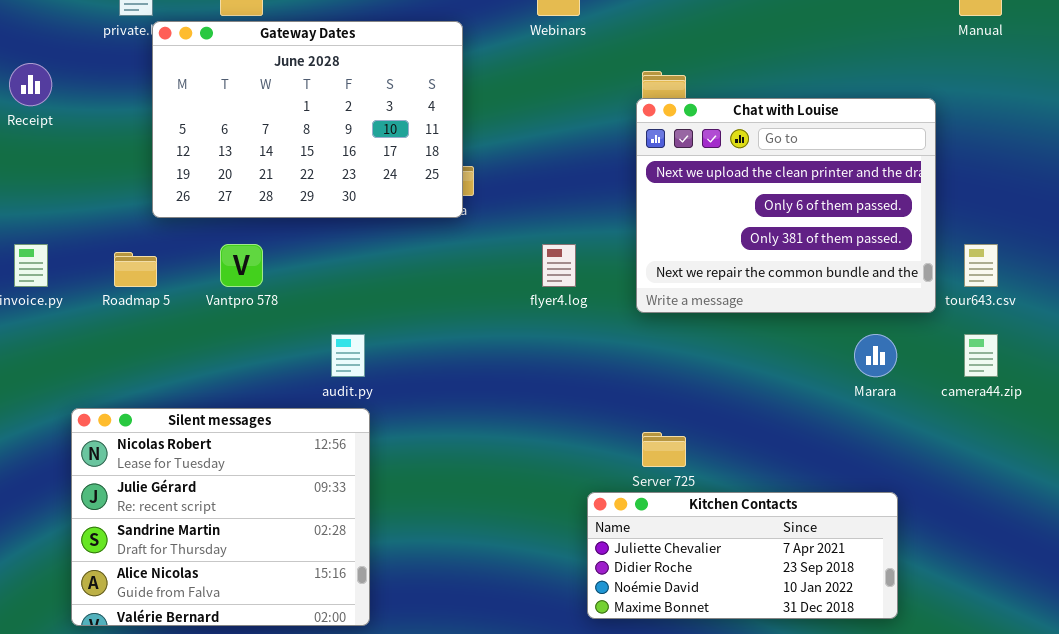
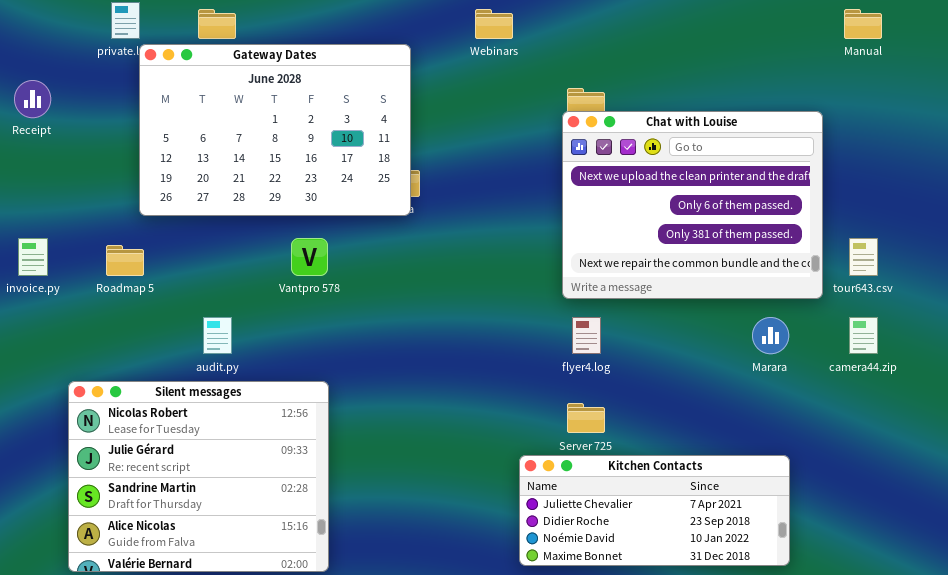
Vantpro 578: [220,244,263,287] -> [291,238,328,276], moved
flyer4.log: [542,244,576,287] -> [572,317,601,354], moved
audit.py: [331,334,365,377] -> [203,317,232,354], moved

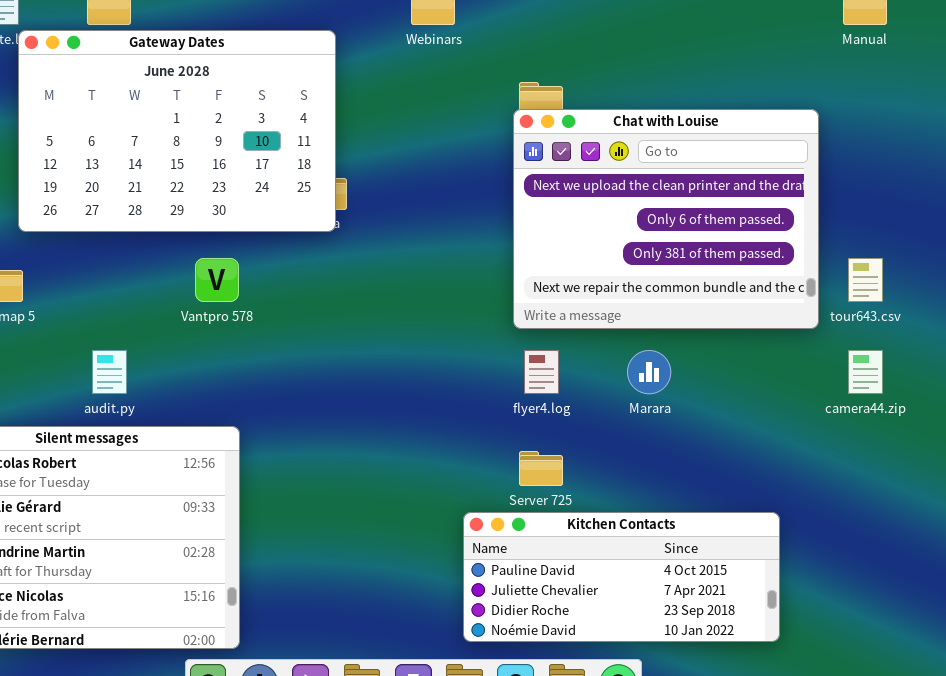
Marara: [752,317,789,354] -> [627,350,671,394], moved
Kitchen Contacts: [519,455,790,566] -> [463,512,780,642], scrolled up 1 row

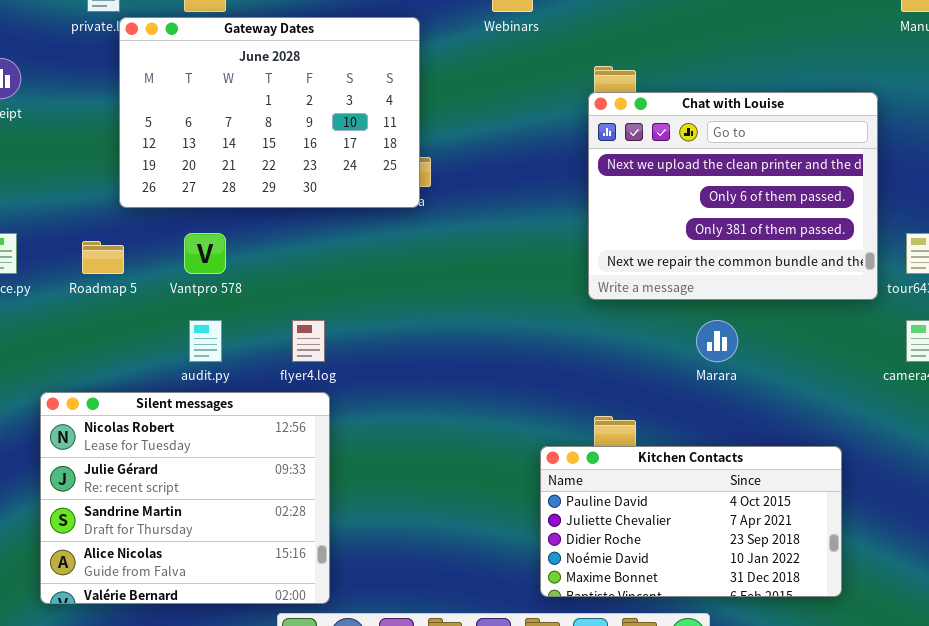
Vantpro 578: [195,258,239,302] -> [184,233,226,274], moved
flyer4.log: [524,350,559,394] -> [292,320,325,362], moved
Kitchen Contacts: [463,512,780,642] -> [540,446,842,597], resized

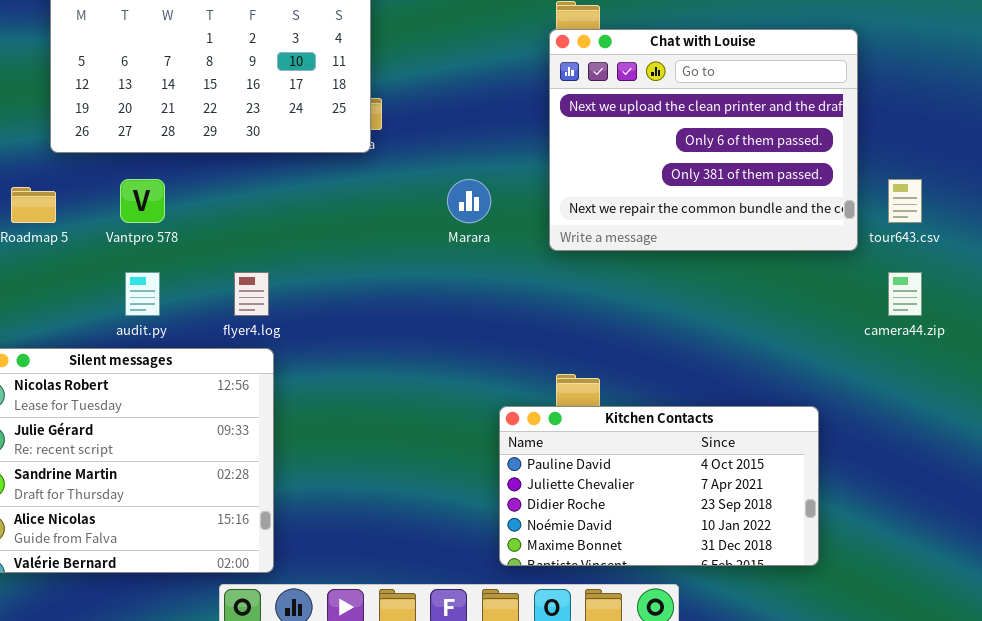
Marara: [696,320,738,362] -> [447,179,491,223], moved

